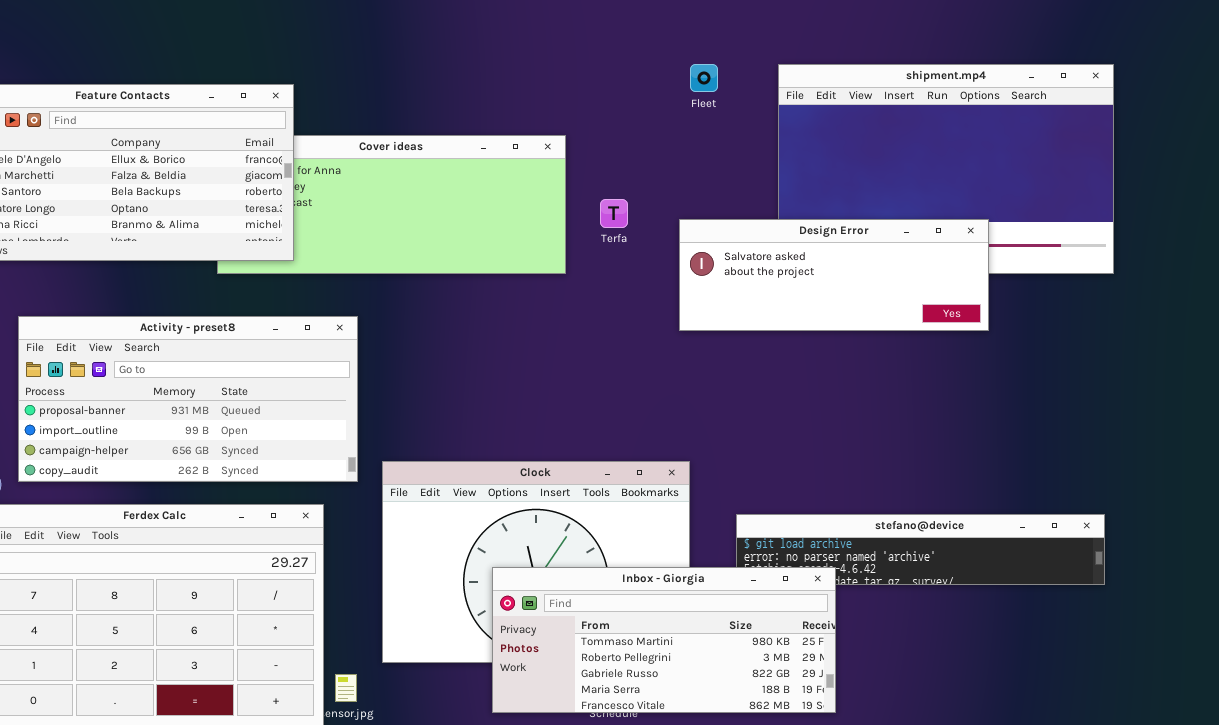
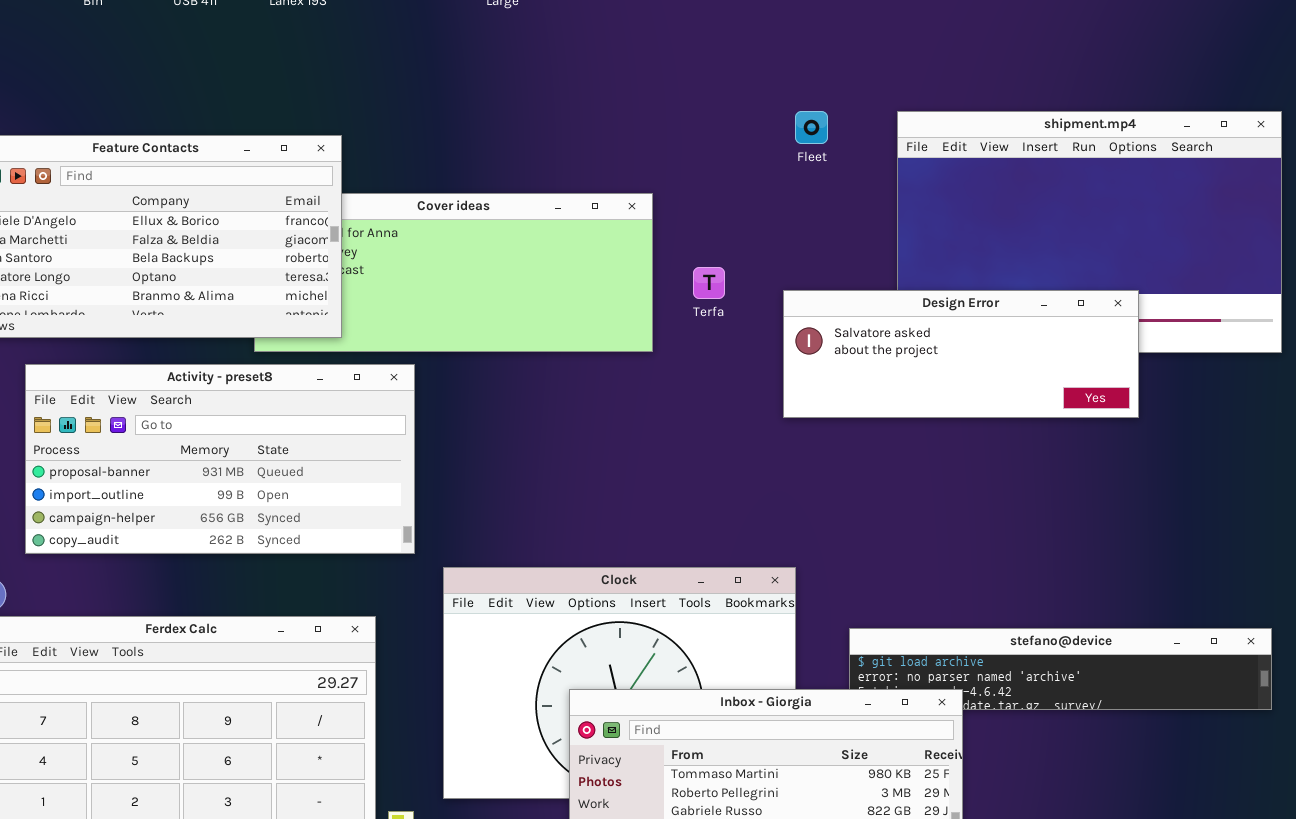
Activity - preset8: [18,316,358,482] -> [25,364,415,554], moved

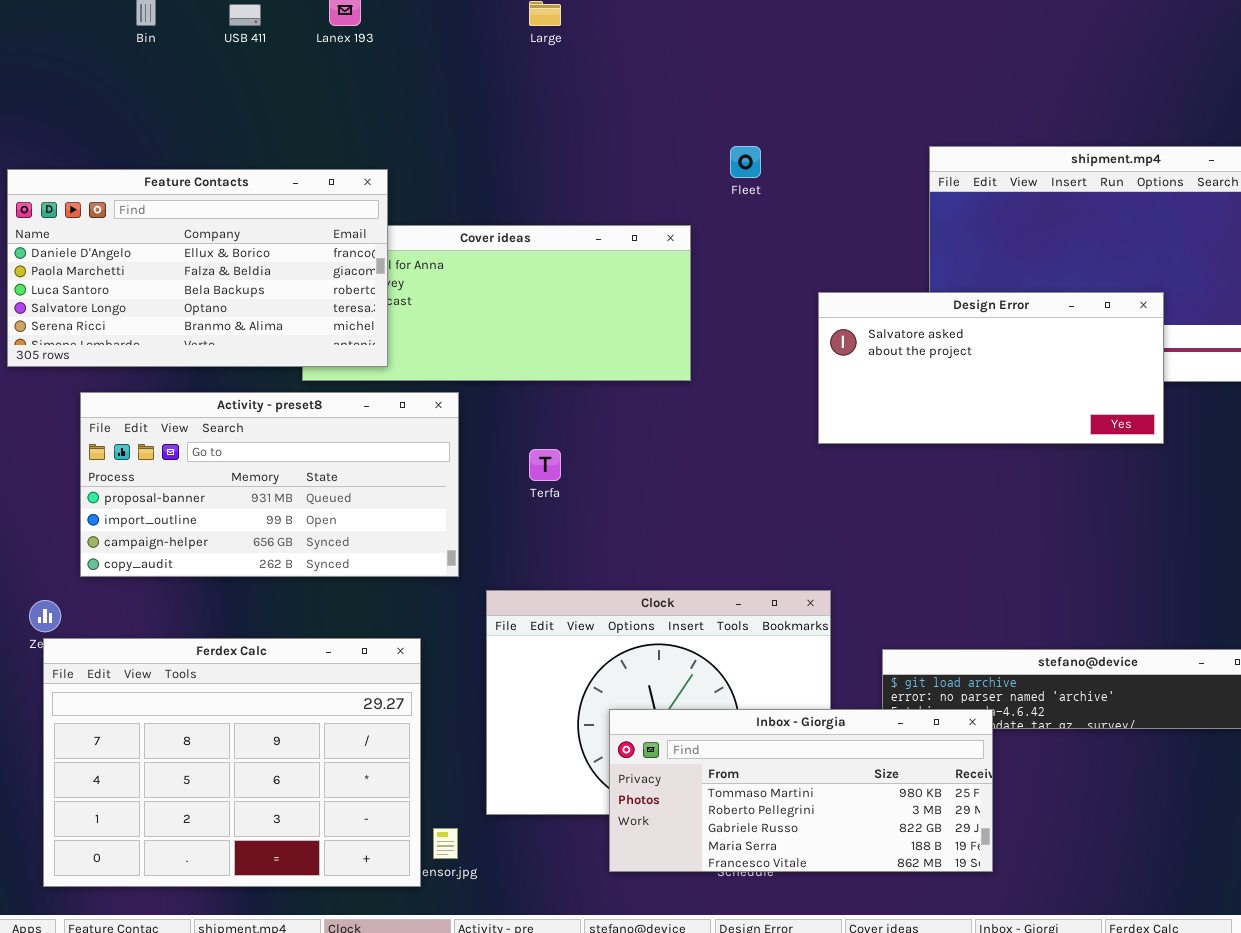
Fleet: [795,111,828,144] -> [730,146,761,178], moved
Terfa: [693,267,725,299] -> [529,449,561,481], moved
Design Error: [783,290,1139,418] -> [818,292,1164,444], resized

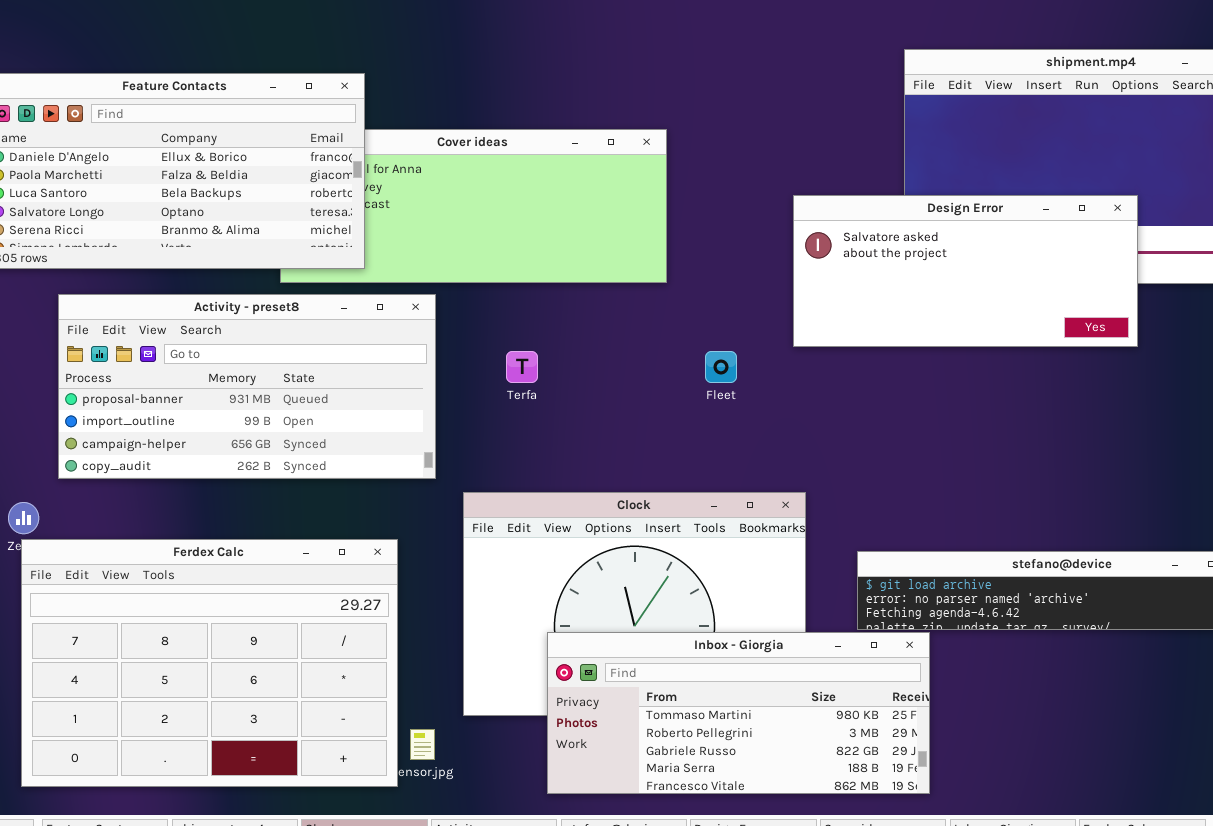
Fleet: [730,146,761,178] -> [705,351,737,383], moved
Inbox - Giorgia: [609,709,993,872] -> [547,632,930,794], moved

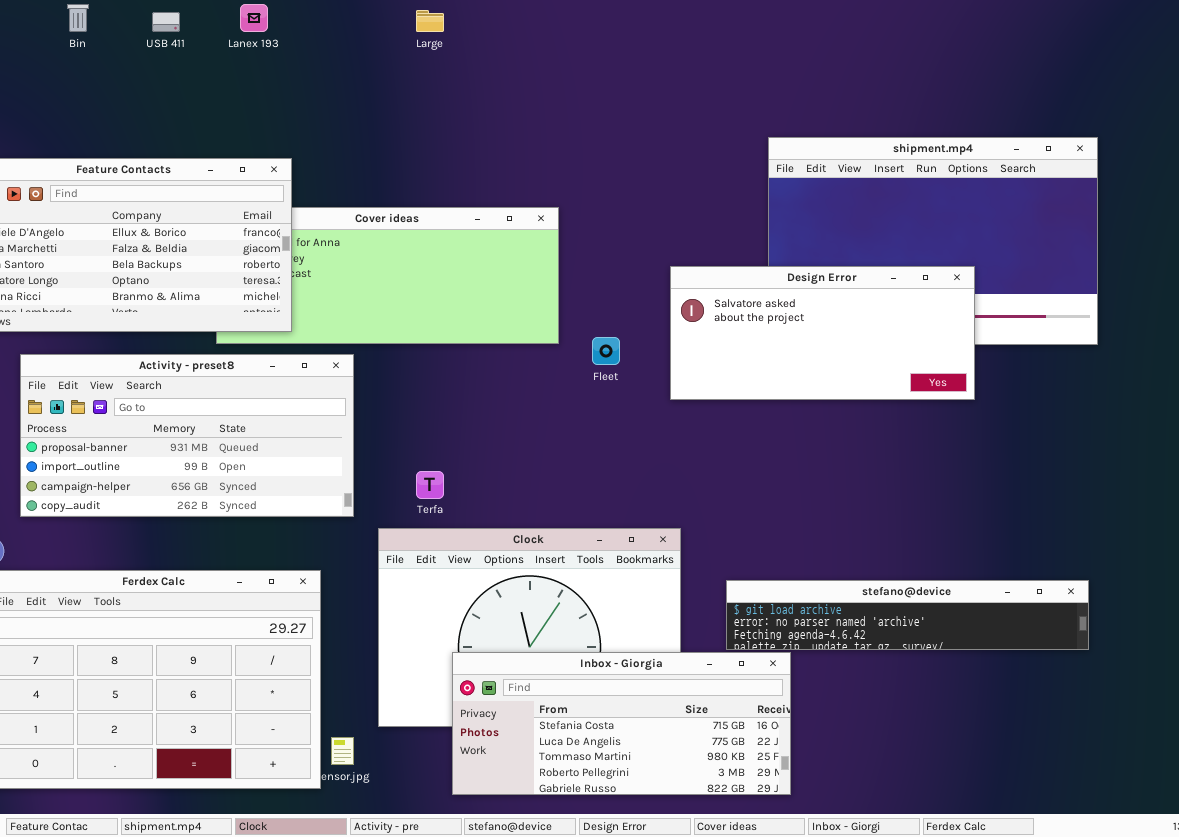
Terfa: [506,351,538,383] -> [416,471,444,499], moved
Fleet: [705,351,737,383] -> [592,337,620,365], moved
Inbox - Giorgia: [547,632,930,794] -> [452,652,791,795], scrolled up 2 rows

